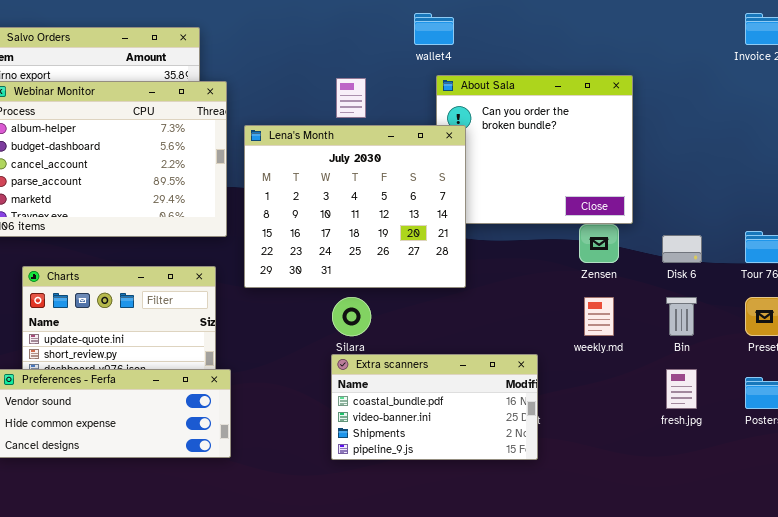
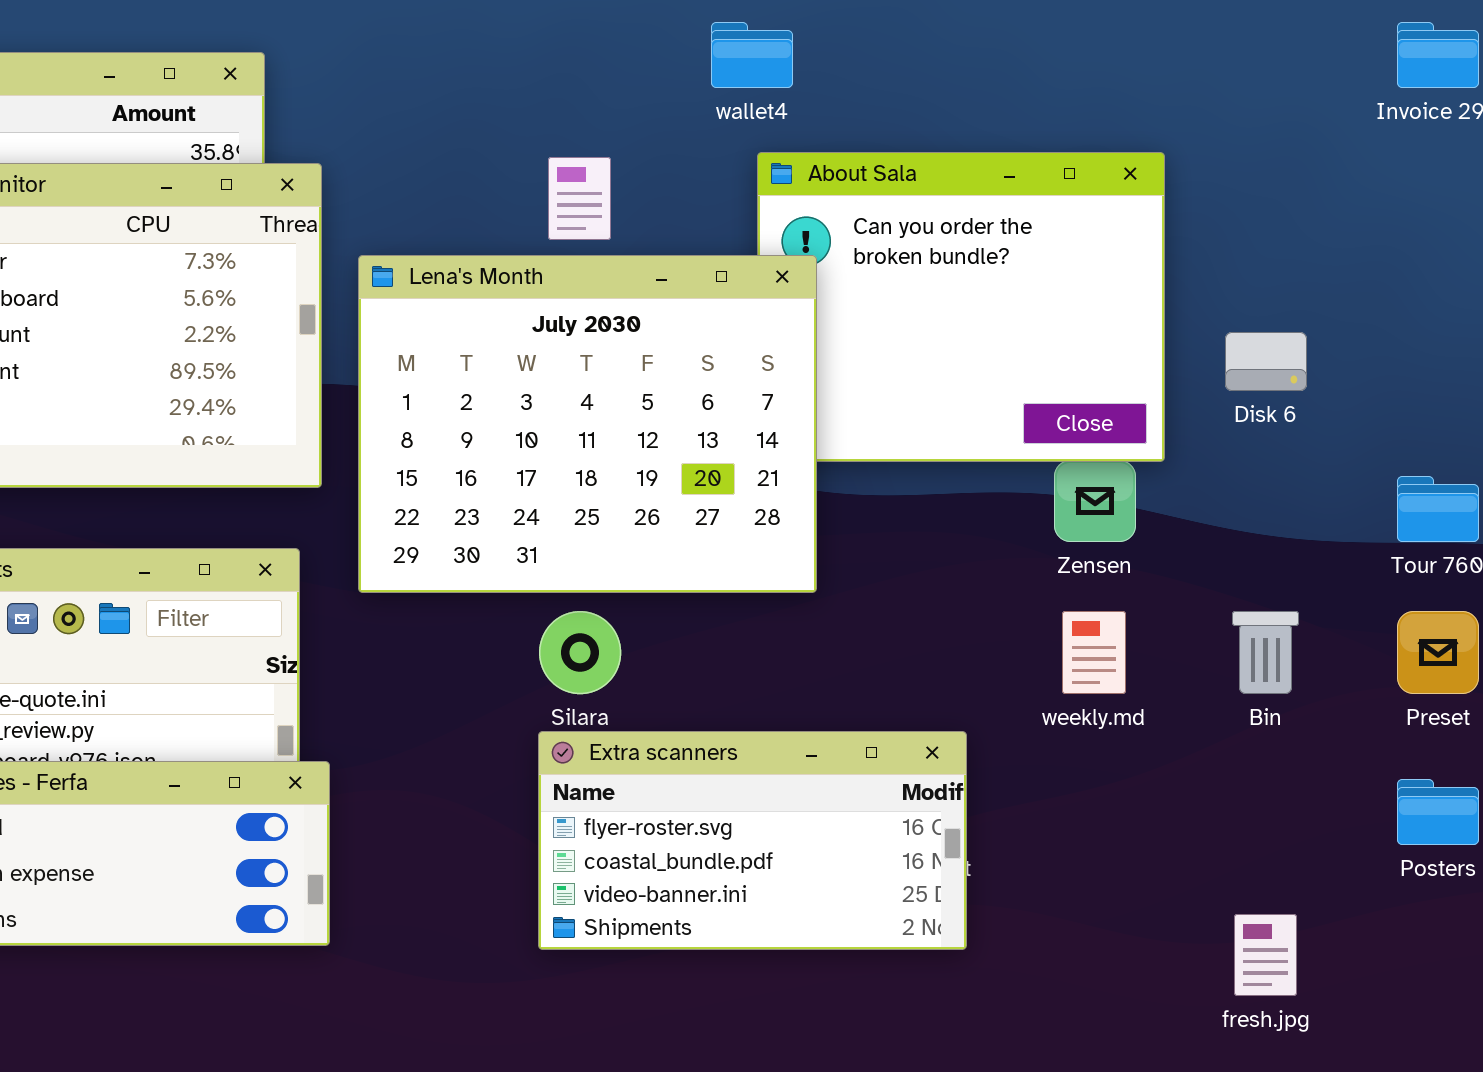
Disk 6: [662,235,702,263] -> [1225,332,1307,391], moved
Extra scanners: [331,354,538,460] -> [538,731,967,950], scrolled up 1 row
fresh.jpg: [666,369,697,409] -> [1234,914,1297,996], moved

